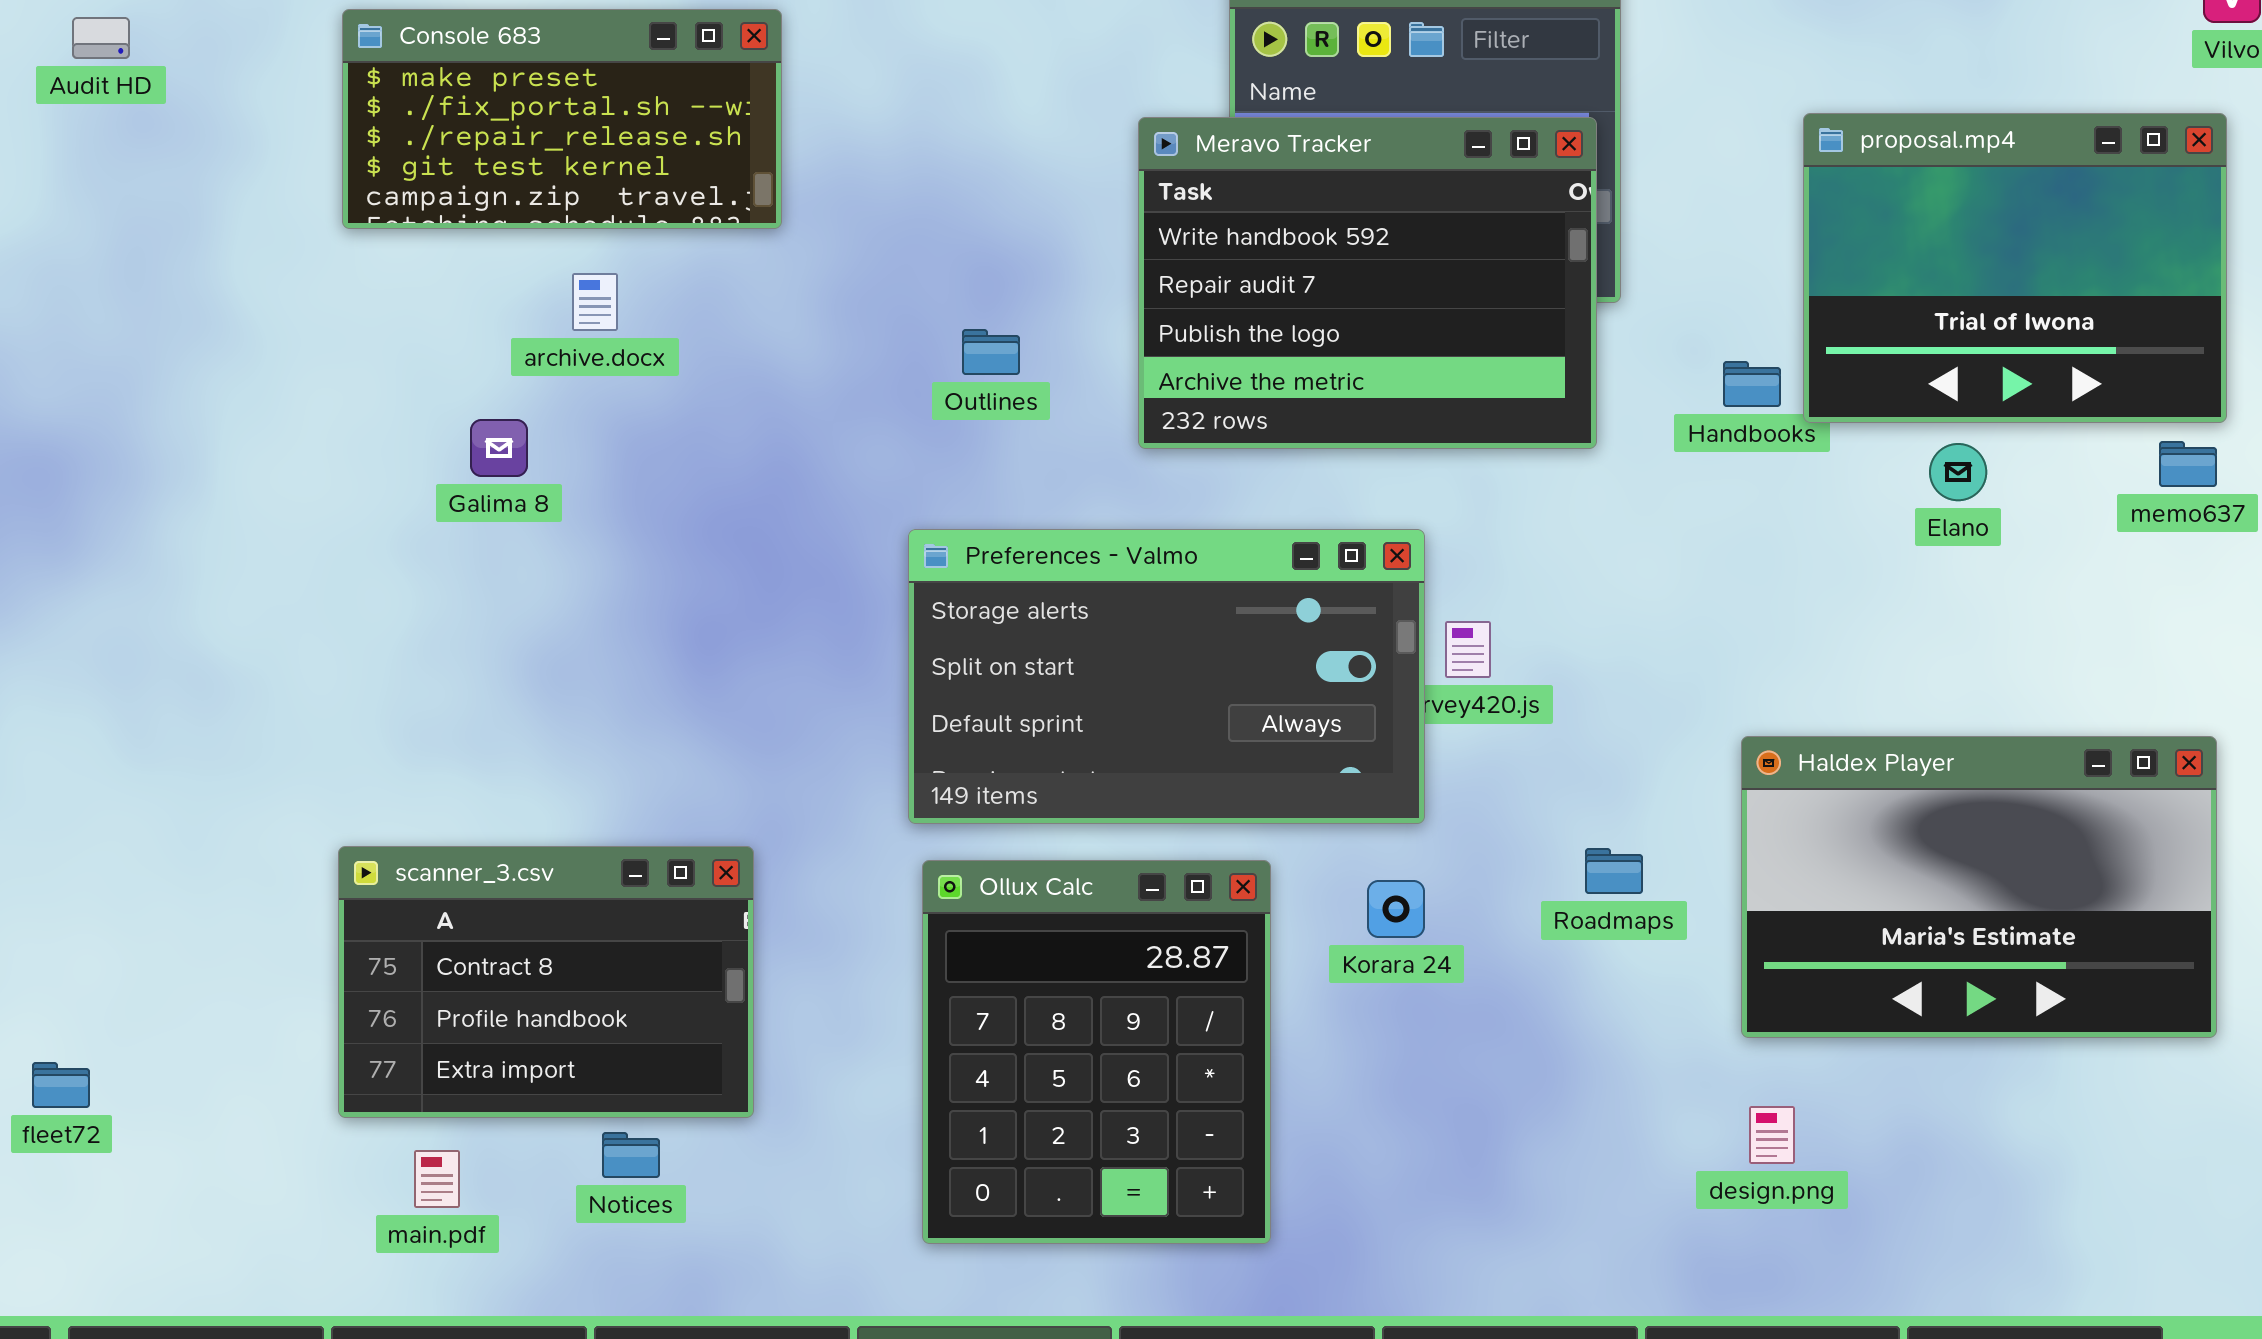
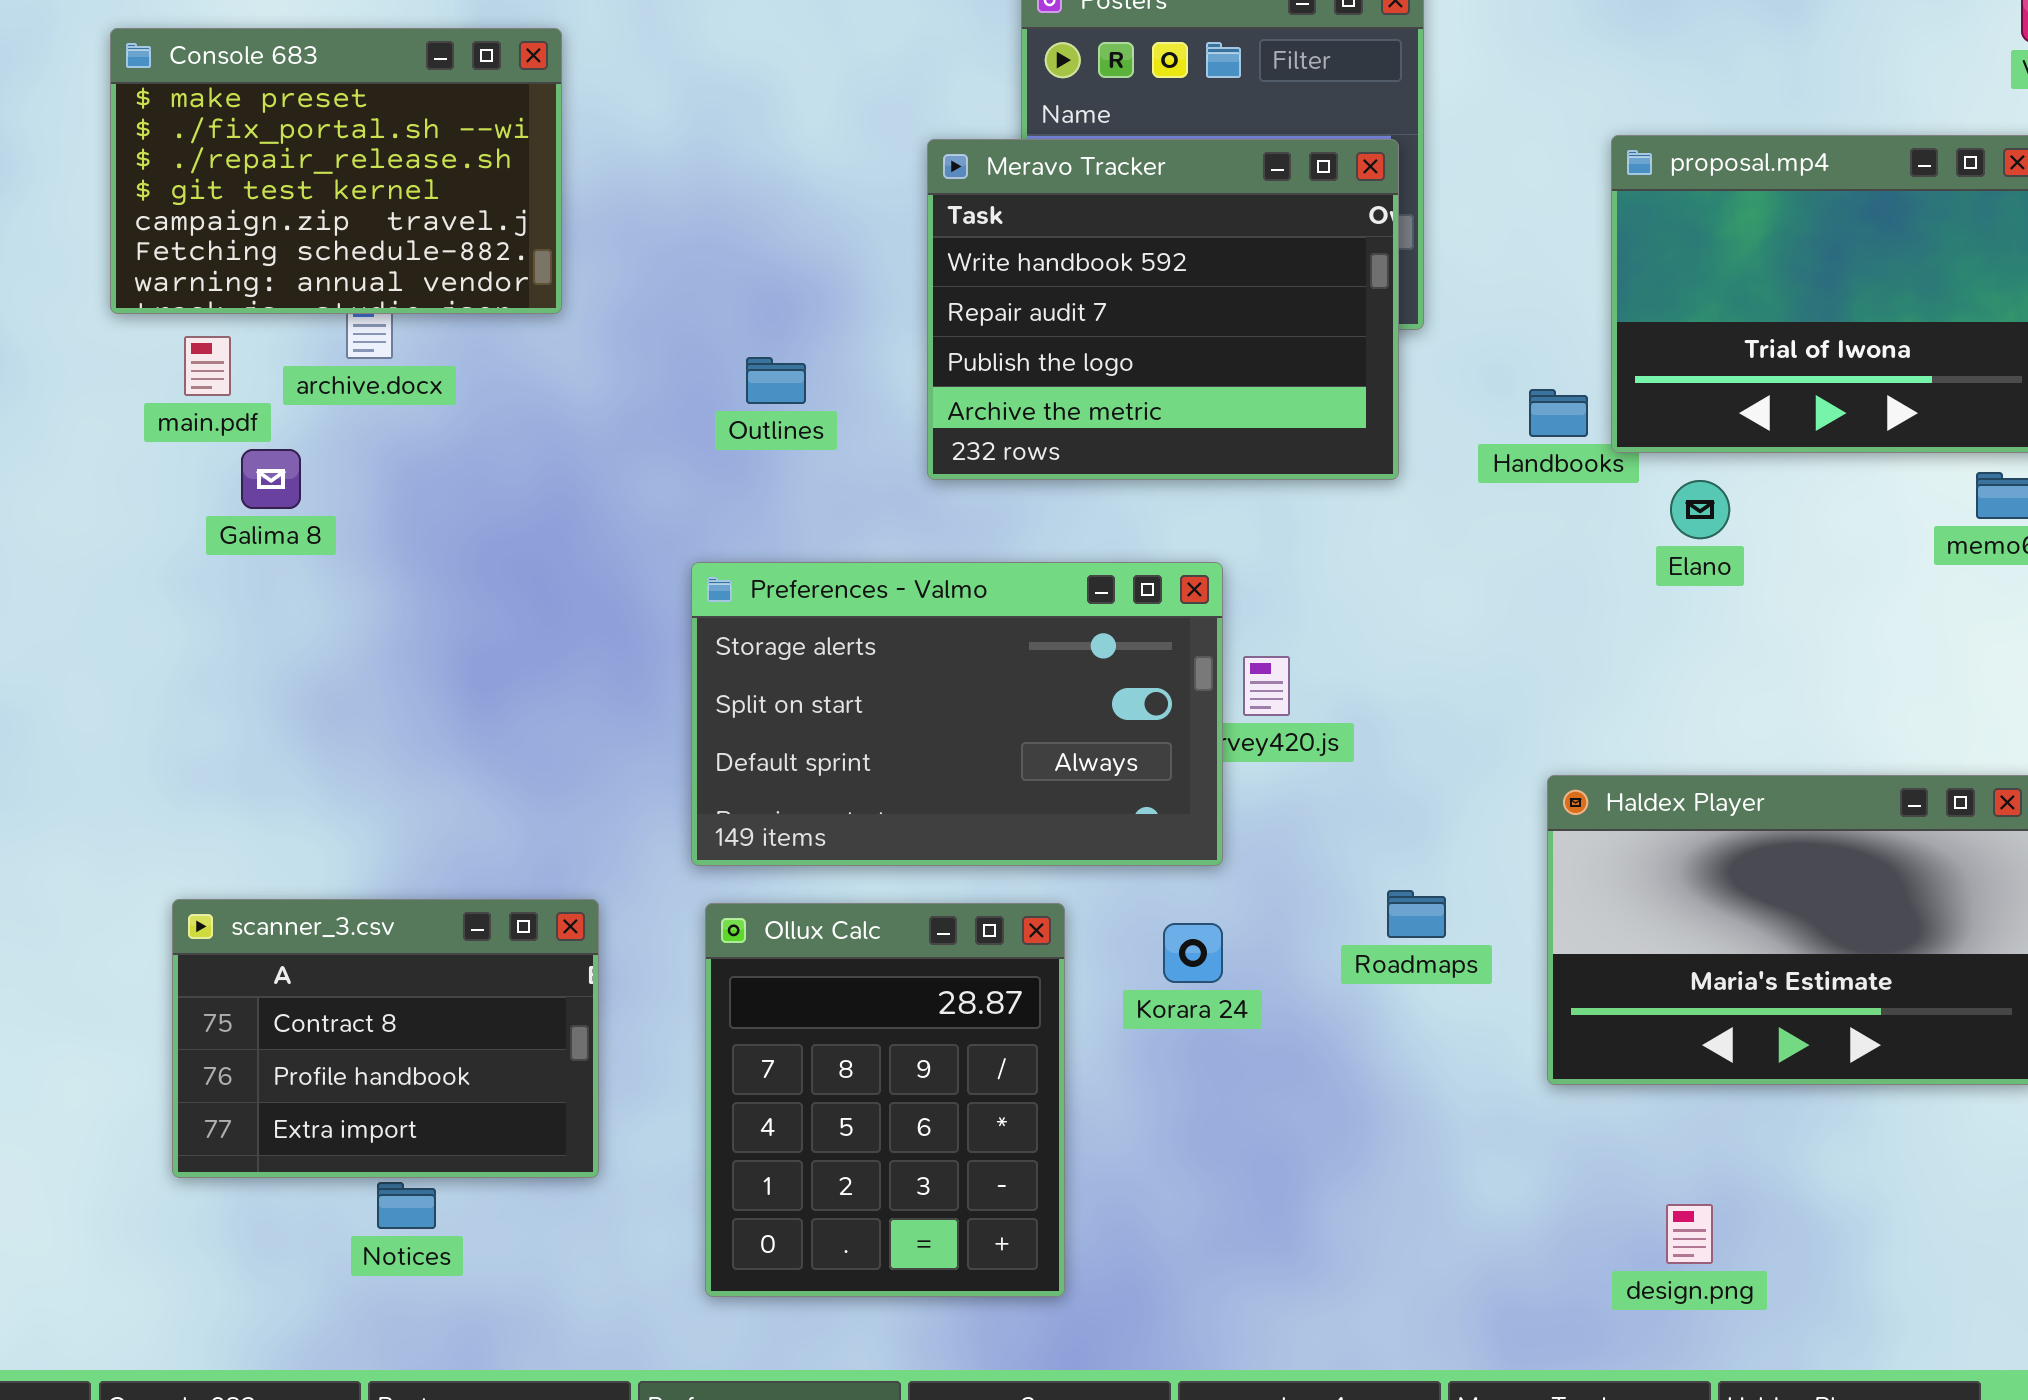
Console 683: [342,9,782,229] -> [110,28,562,314], resized
Elano: [1929,443,1987,501] -> [1670,480,1730,539], moved
scanner_3.csv: [338,846,754,1118] -> [172,899,599,1178], moved
design.png: [1749,1106,1795,1164] -> [1666,1204,1713,1264], moved
main.pdf: [414,1150,460,1208] -> [184,336,231,396], moved

